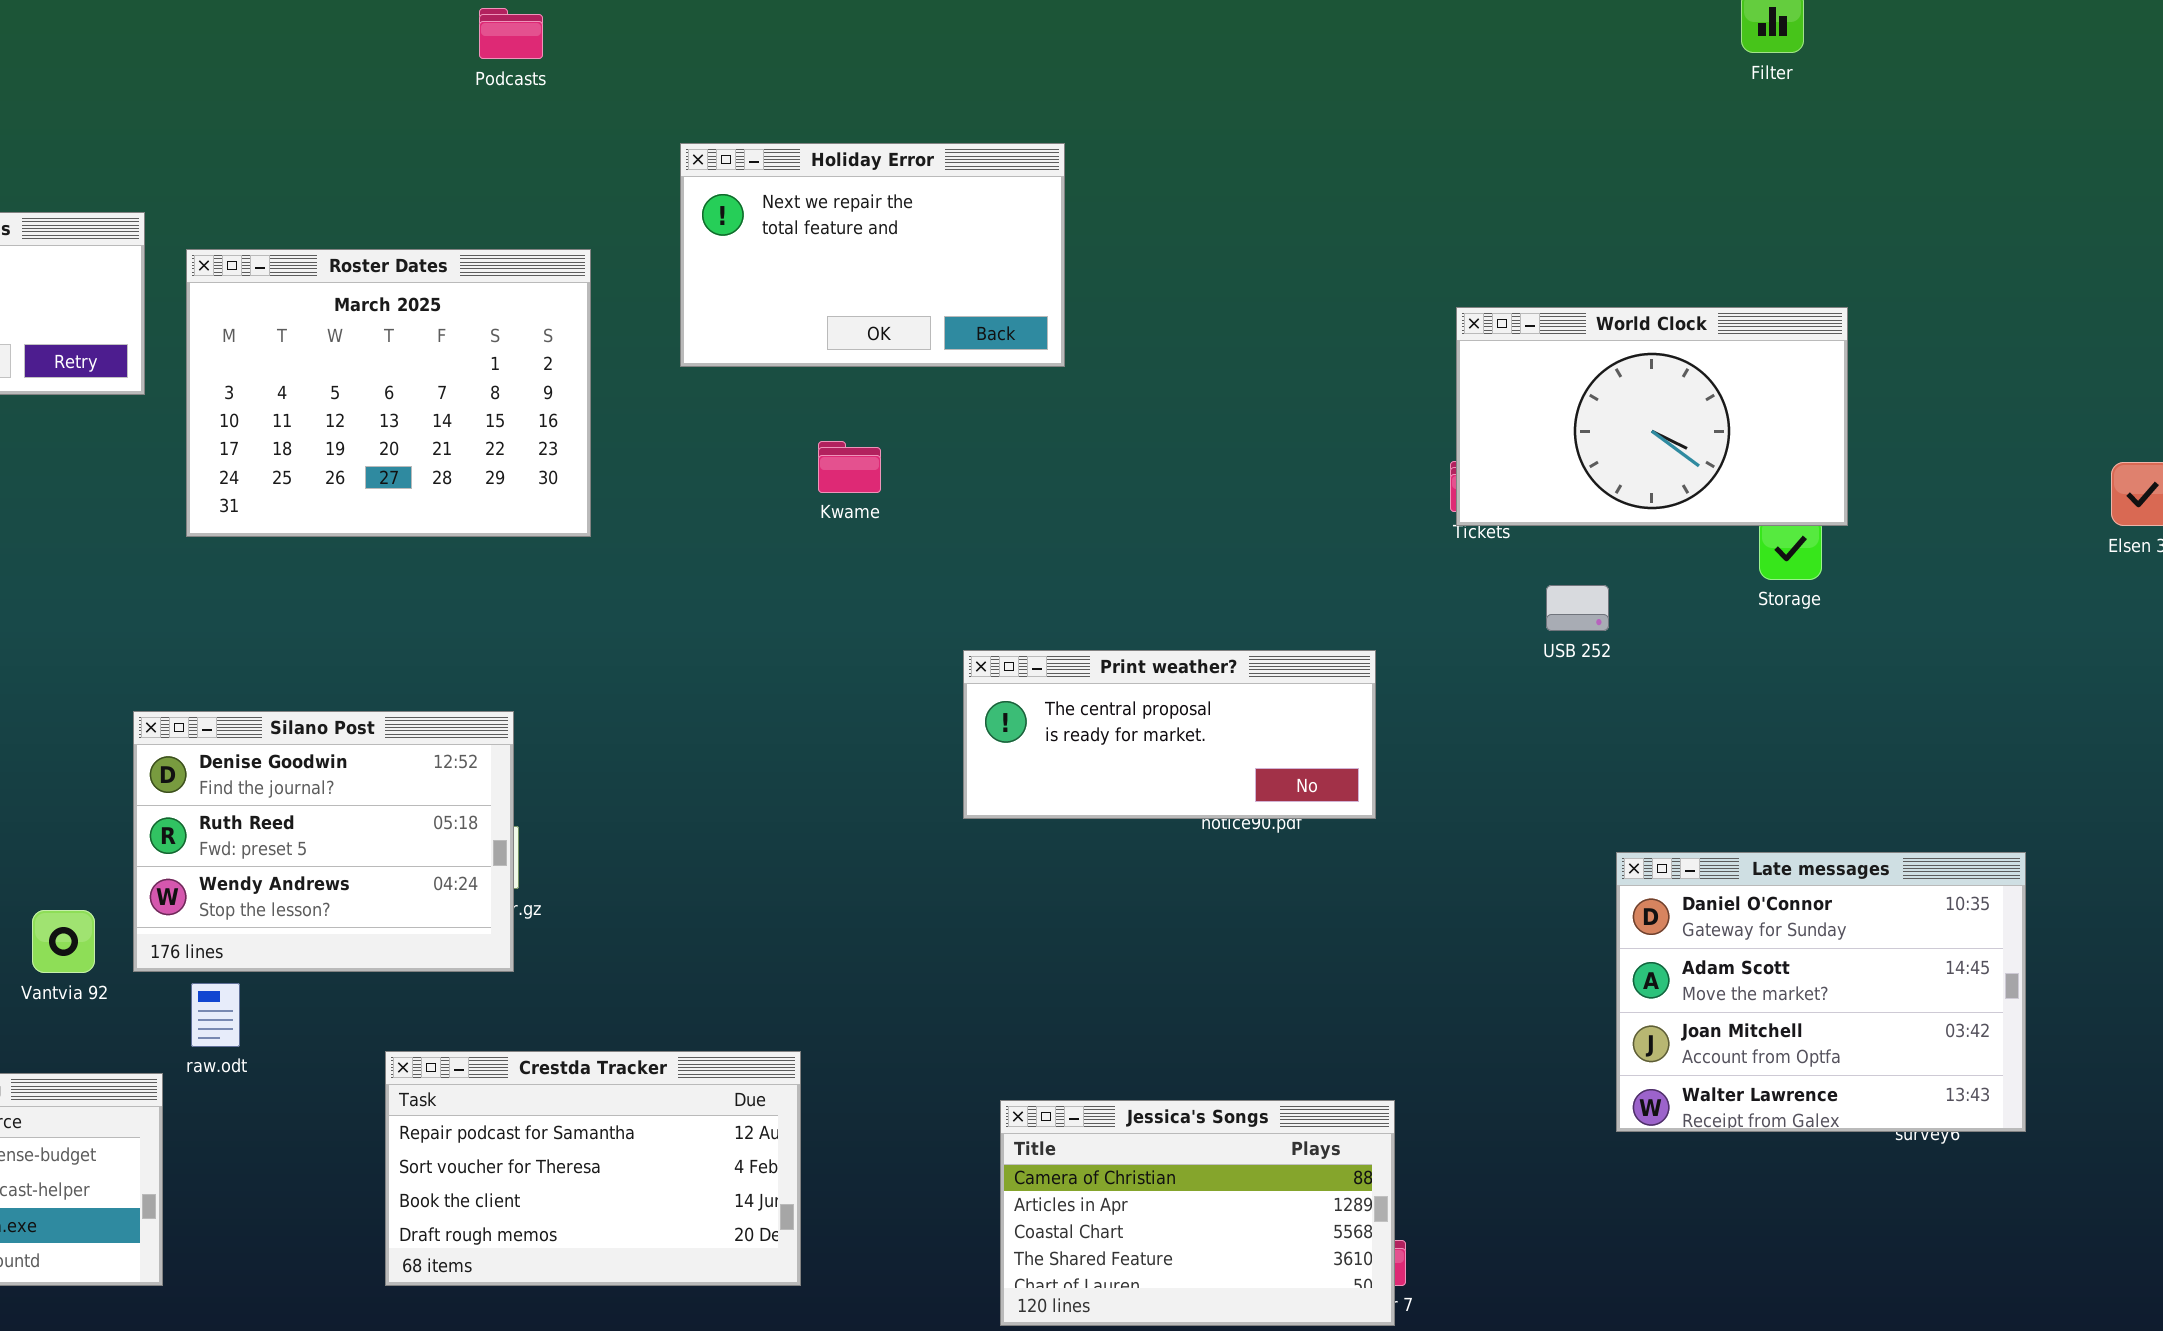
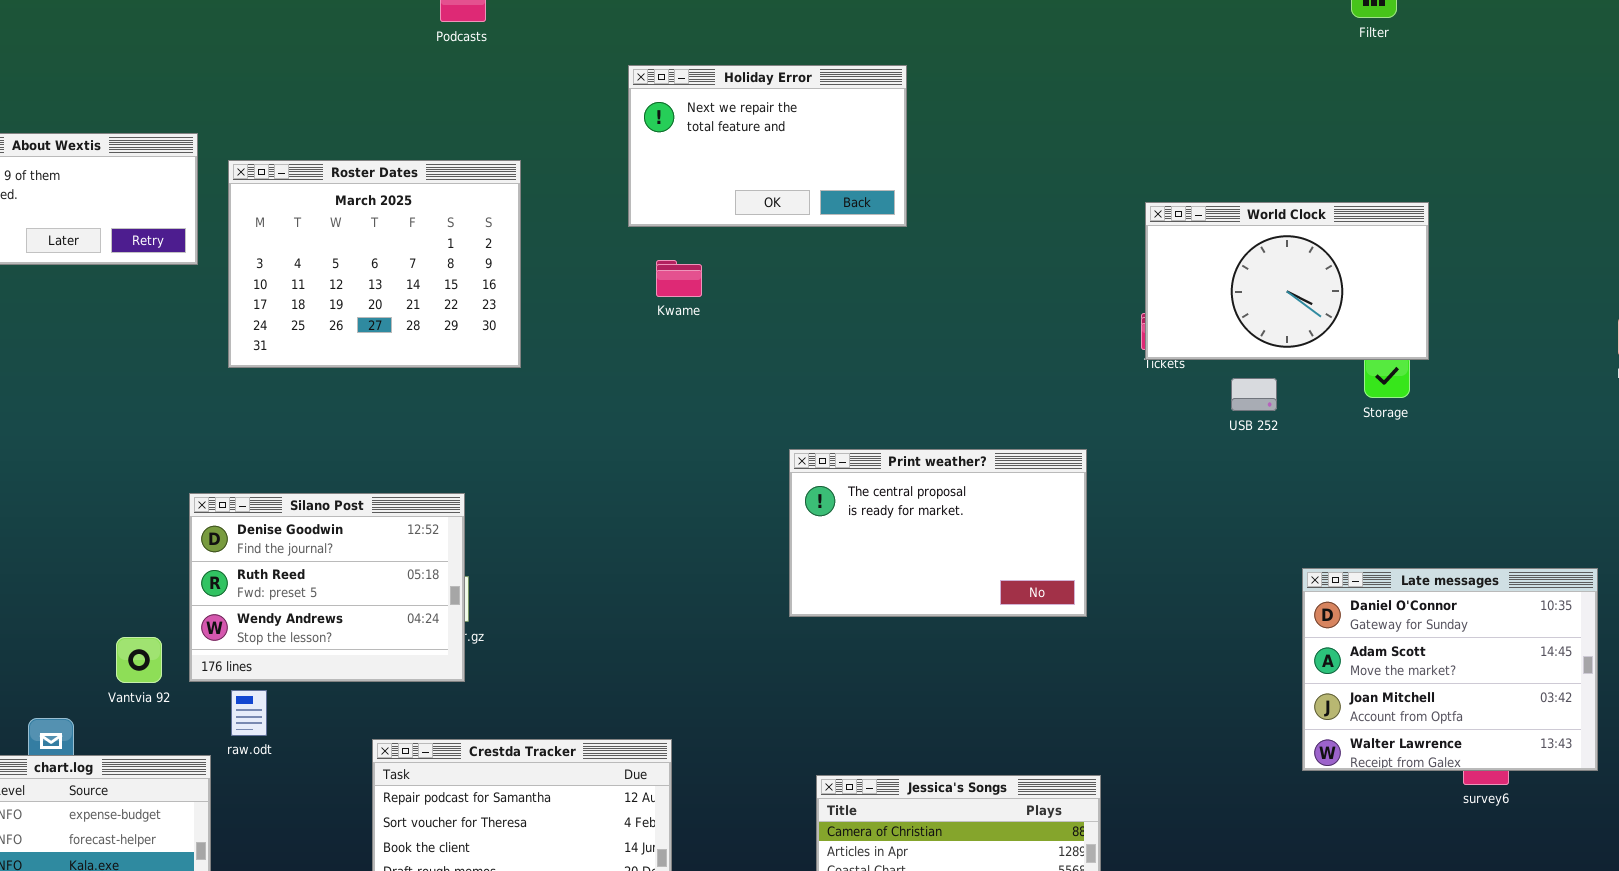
Holiday Error: [680,143,1065,367] -> [628,65,907,227], moved
Kwame: [818,441,881,493] -> [656,260,702,297], moved
USB 252: [1546,585,1609,631] -> [1231,378,1277,411], moved
Print weather?: [963,650,1376,819] -> [789,449,1087,617], resized
Late messages: [1616,852,2026,1132] -> [1302,568,1598,771], moved

